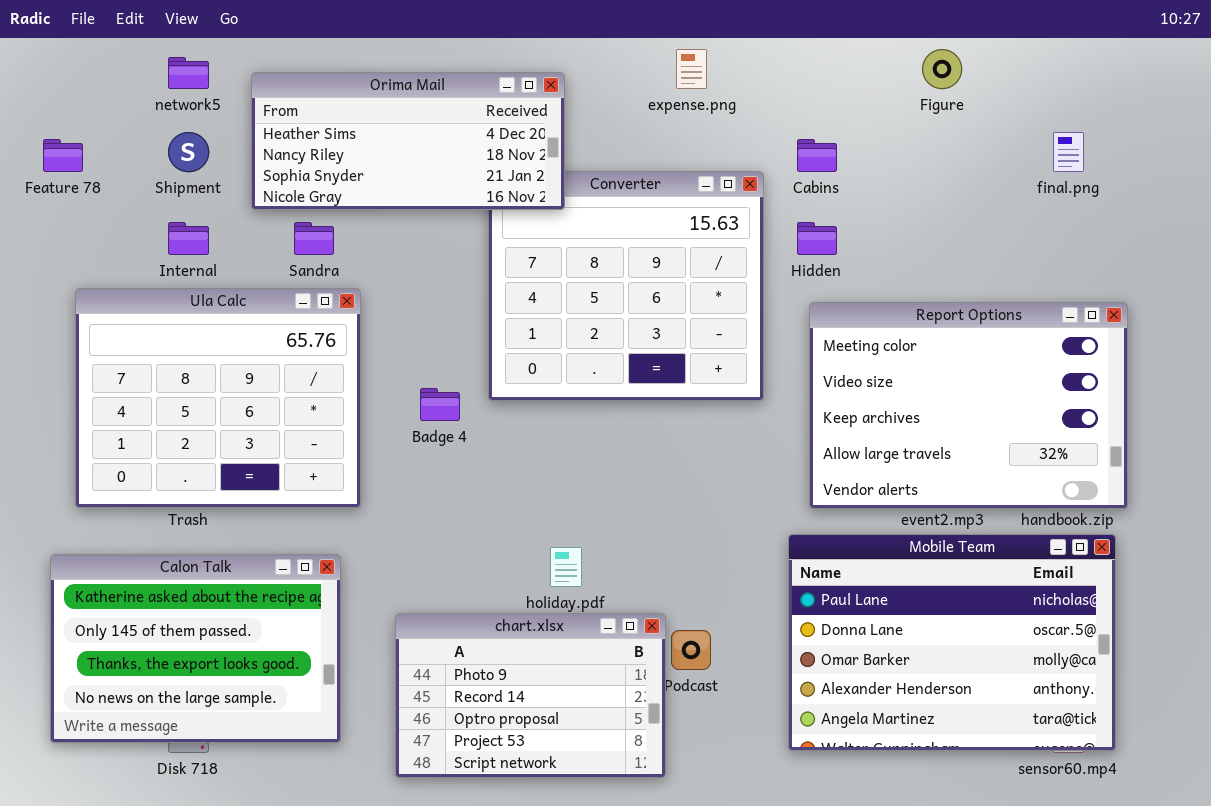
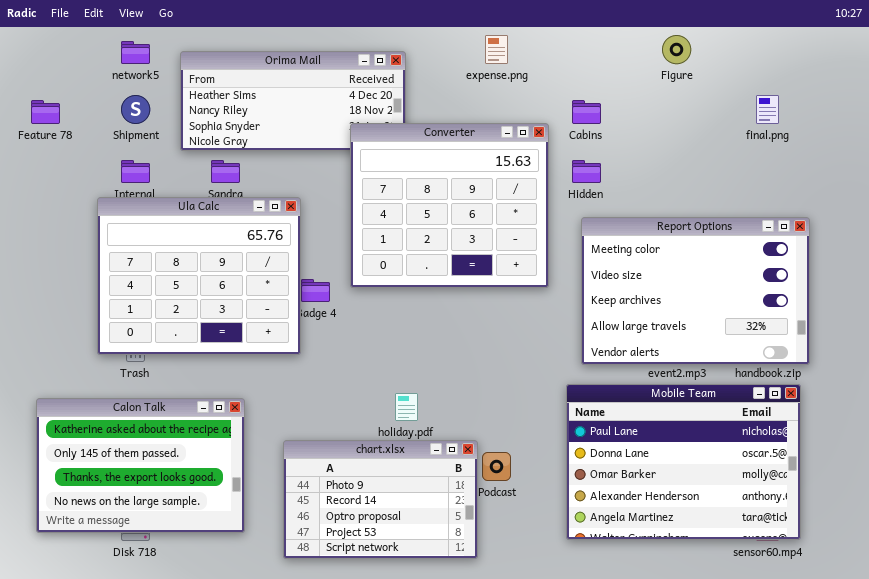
Converter: [488,171,764,401] -> [350,123,549,288], raised
Ula Calc: [75,288,361,508] -> [97,197,301,355], moved

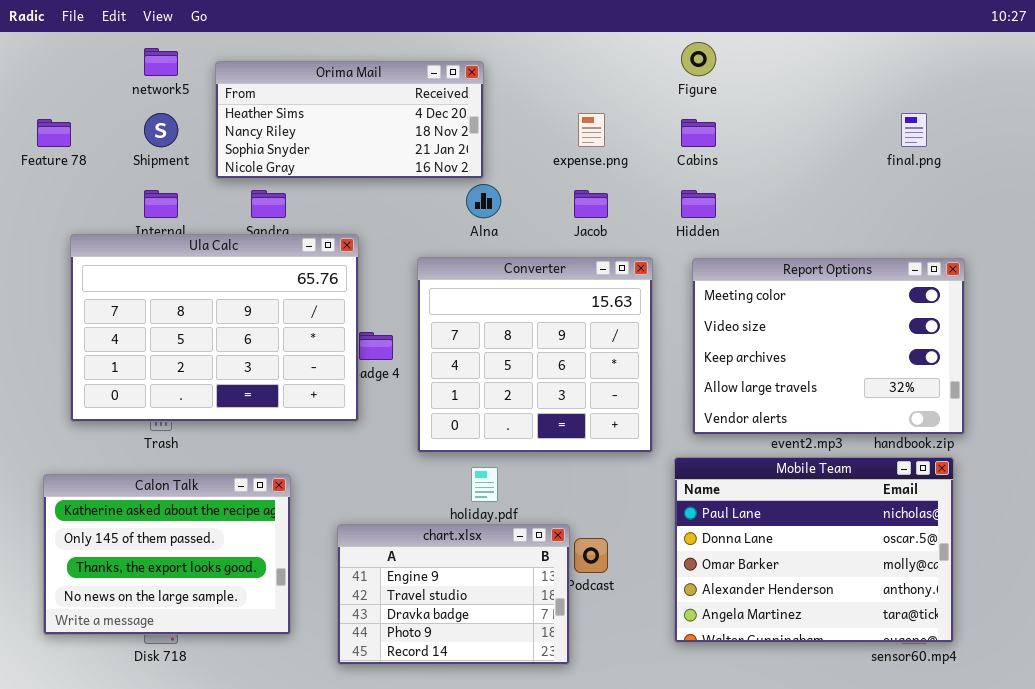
expense.png: [485,35,508,64] -> [578,113,605,147], moved
Figure: [662,35,691,64] -> [681,42,716,76], moved
Converter: [350,123,549,288] -> [417,257,653,453], moved
Ula Calc: [97,197,301,355] -> [70,234,359,422], resized
chart.xlsx: [283,440,478,559] -> [337,524,570,665], scrolled up 3 rows

